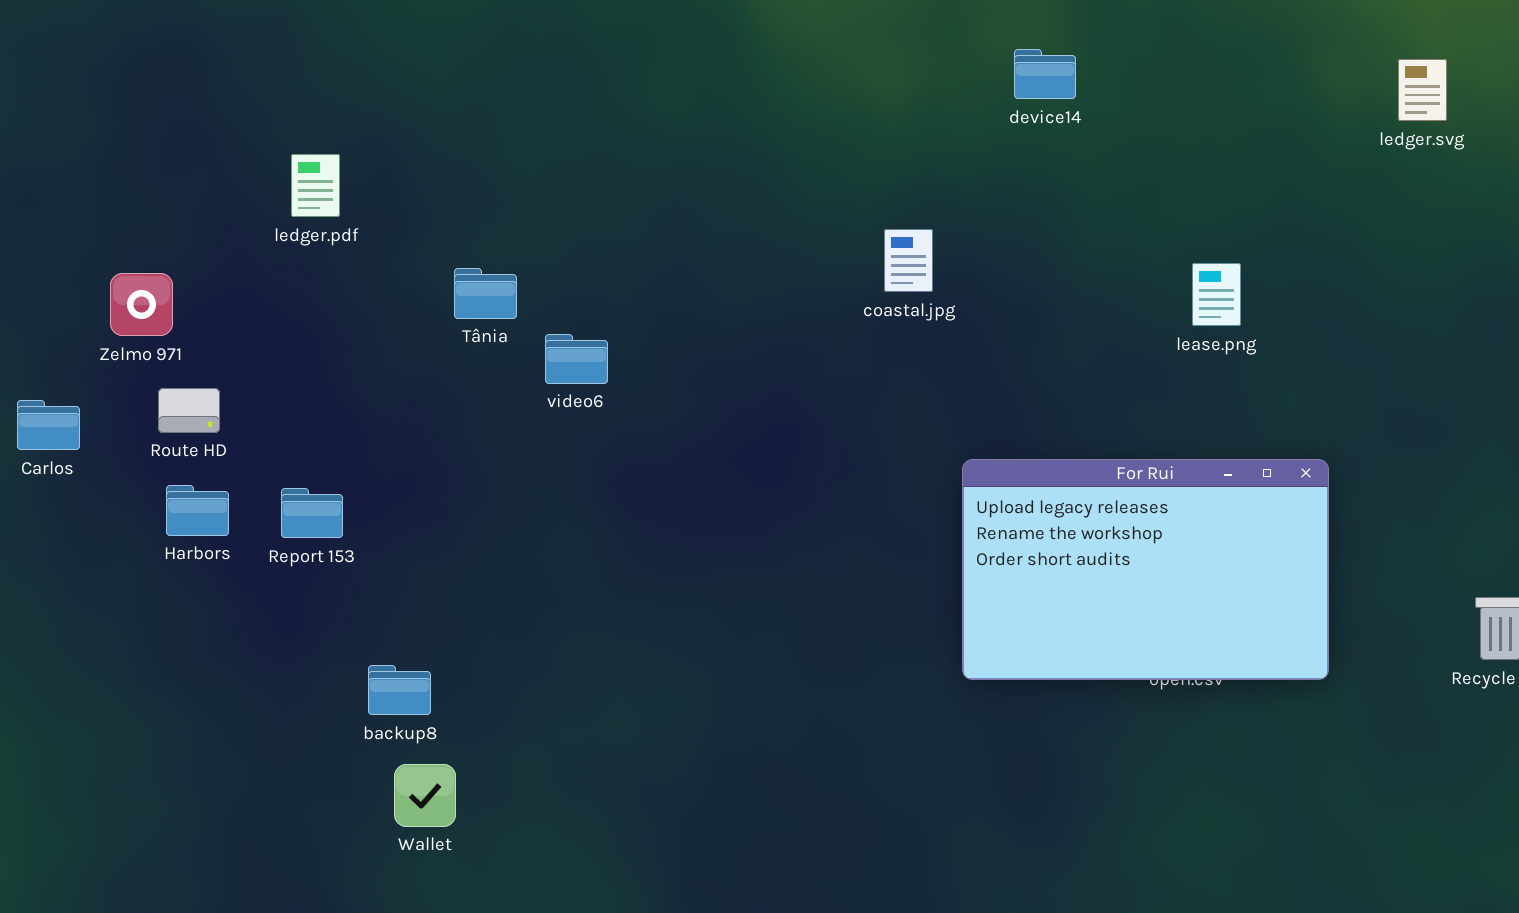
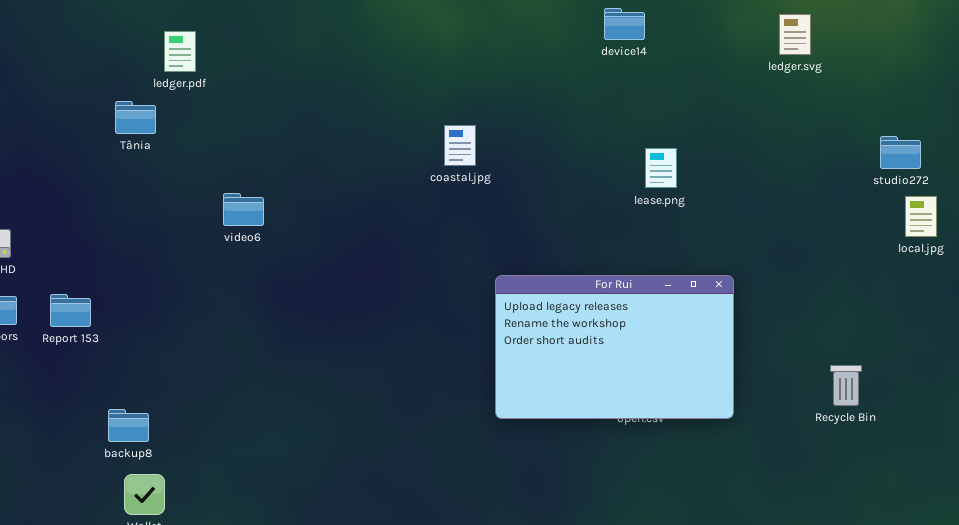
device14: [1014,49,1076,99] -> [604,8,645,40], moved
ledger.pdf: [291,154,340,217] -> [164,31,196,72], moved
Tânia: [454,268,517,319] -> [115,101,156,134], moved

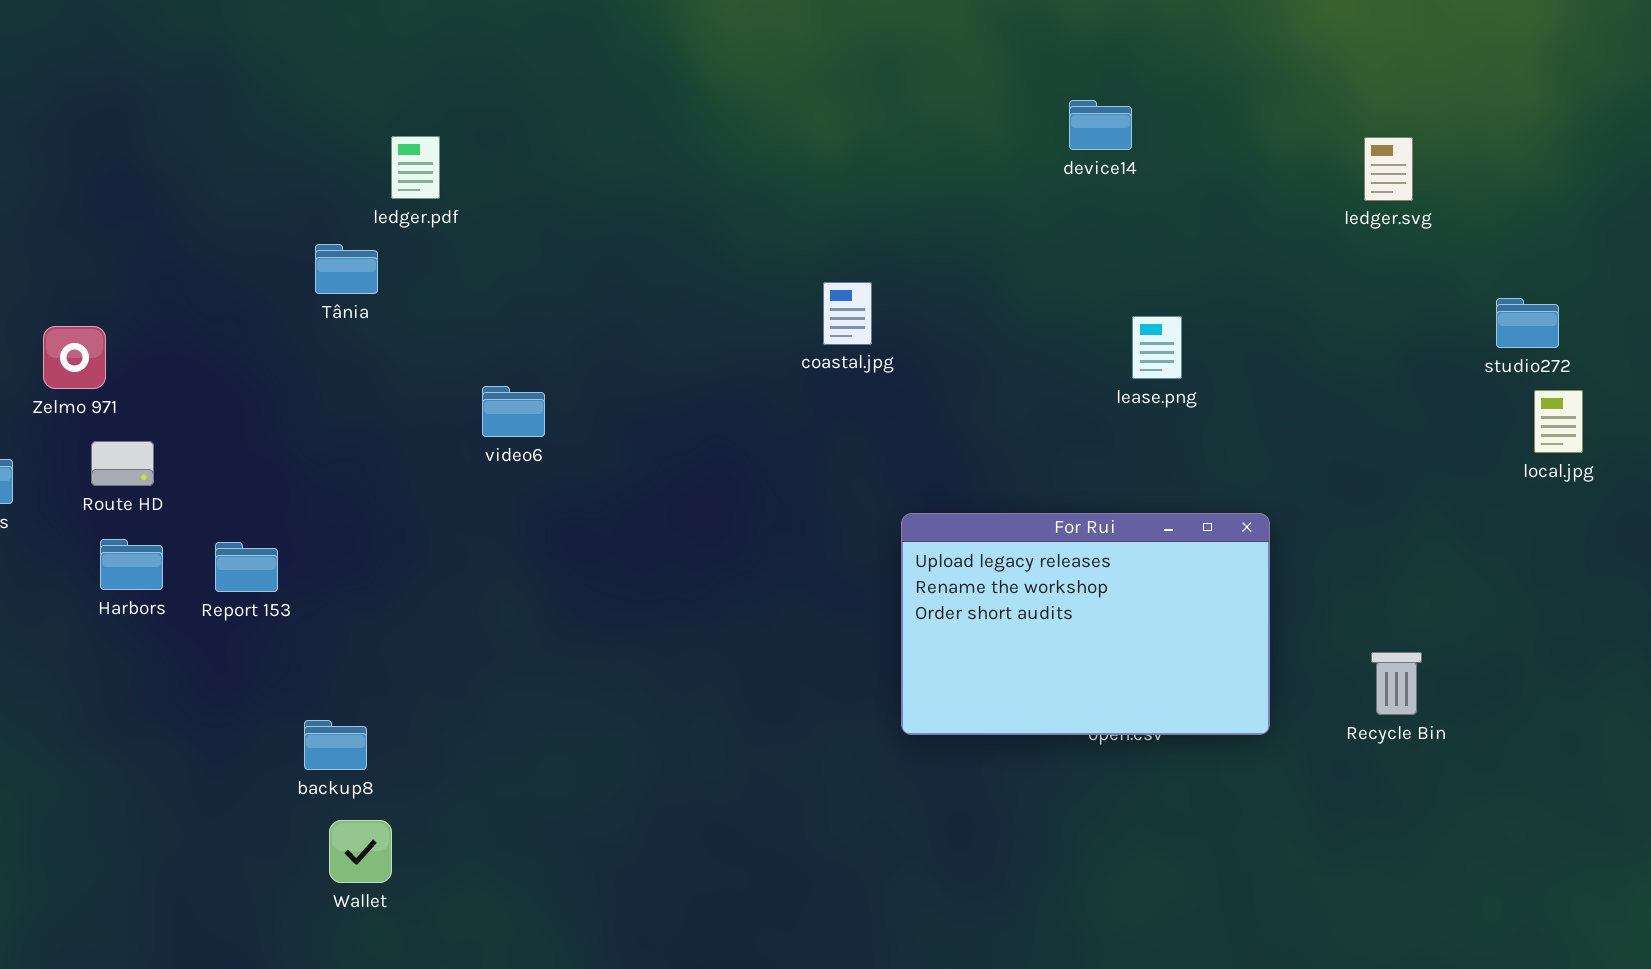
ledger.svg: [779,14,811,55] -> [1364,137,1413,201], moved
Recycle Bin: [830,365,862,406] -> [1371,652,1422,715], moved

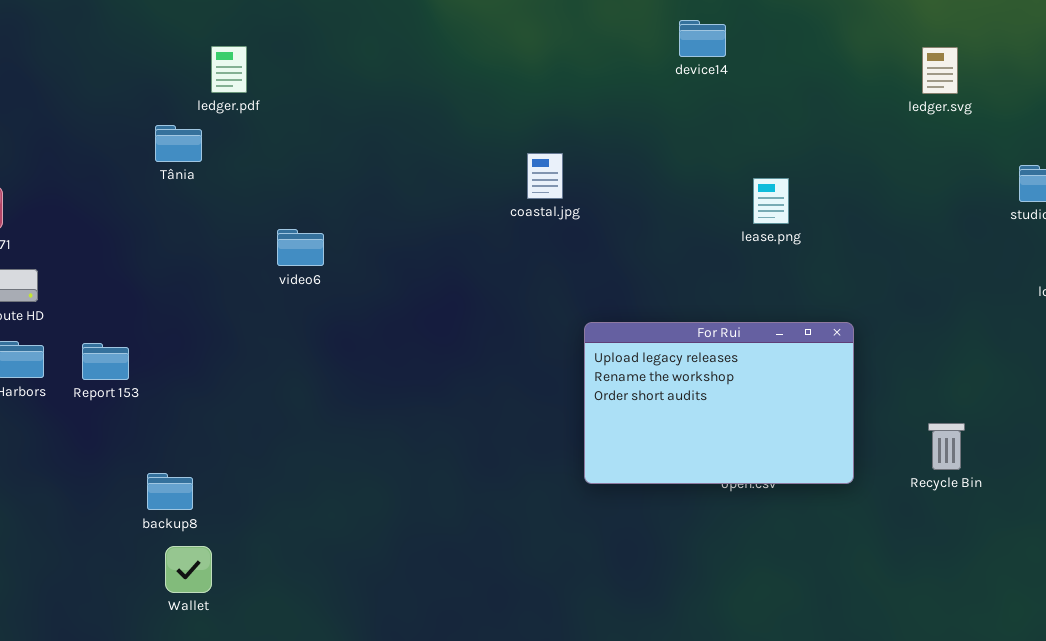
device14: [1069,100,1132,150] -> [679,20,726,57], moved

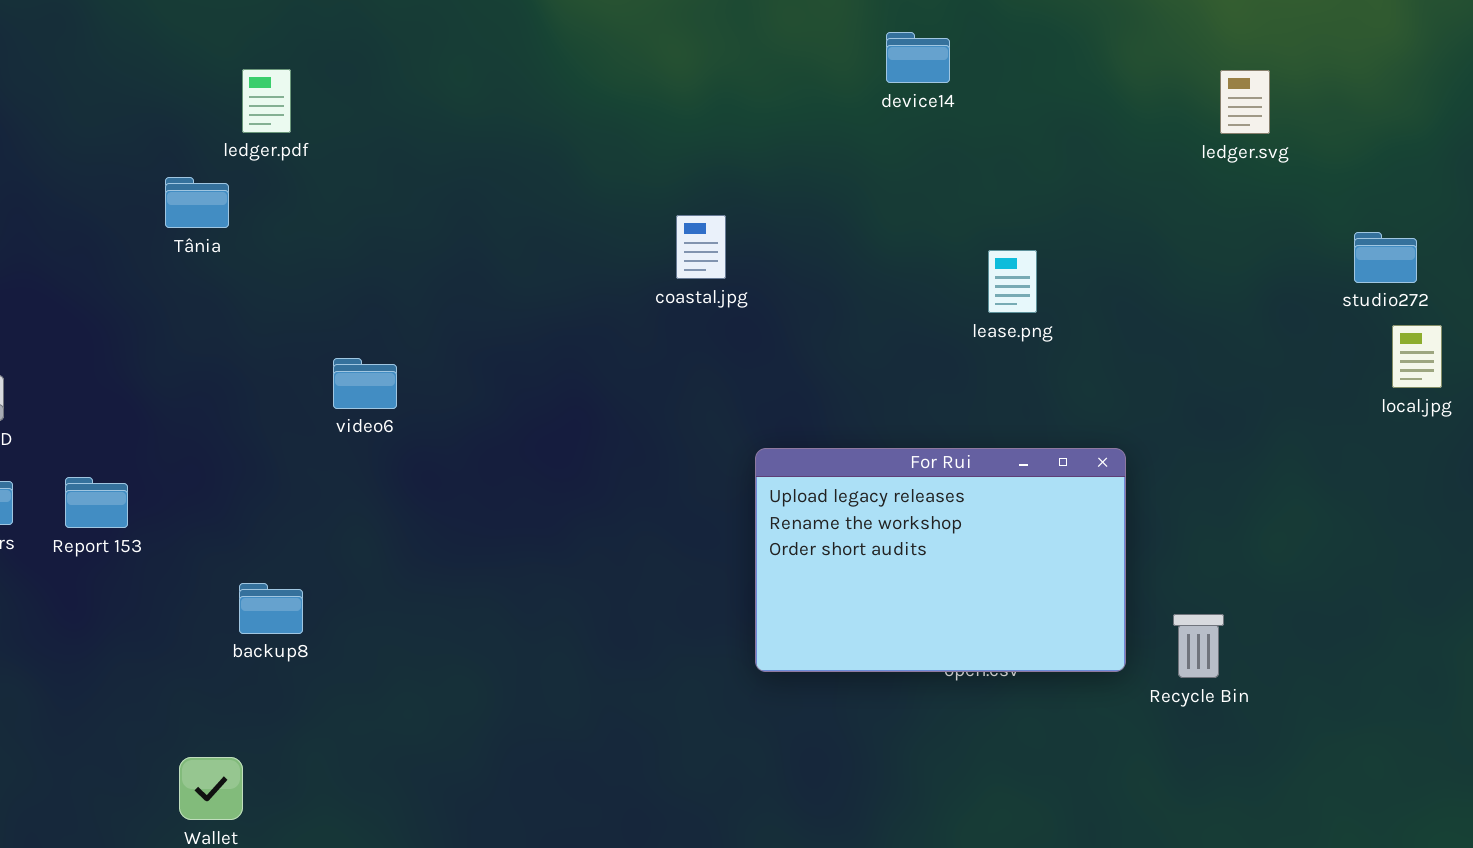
video6: [277,229,324,266] -> [333,358,397,409], moved
Recycle Bin: [928,423,965,470] -> [1173,614,1224,678], moved
backup8: [147,473,193,510] -> [239,583,303,634], moved

